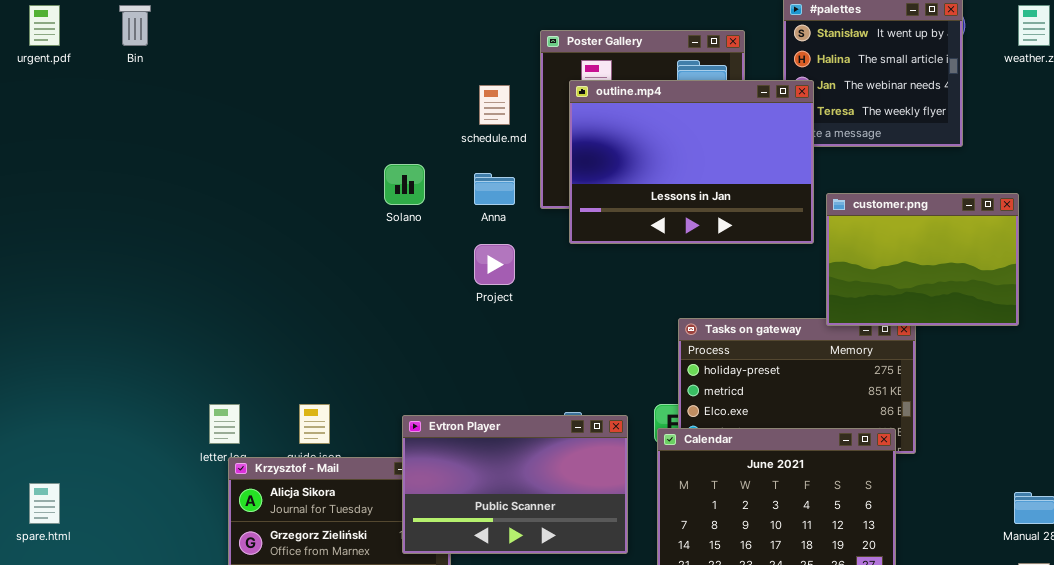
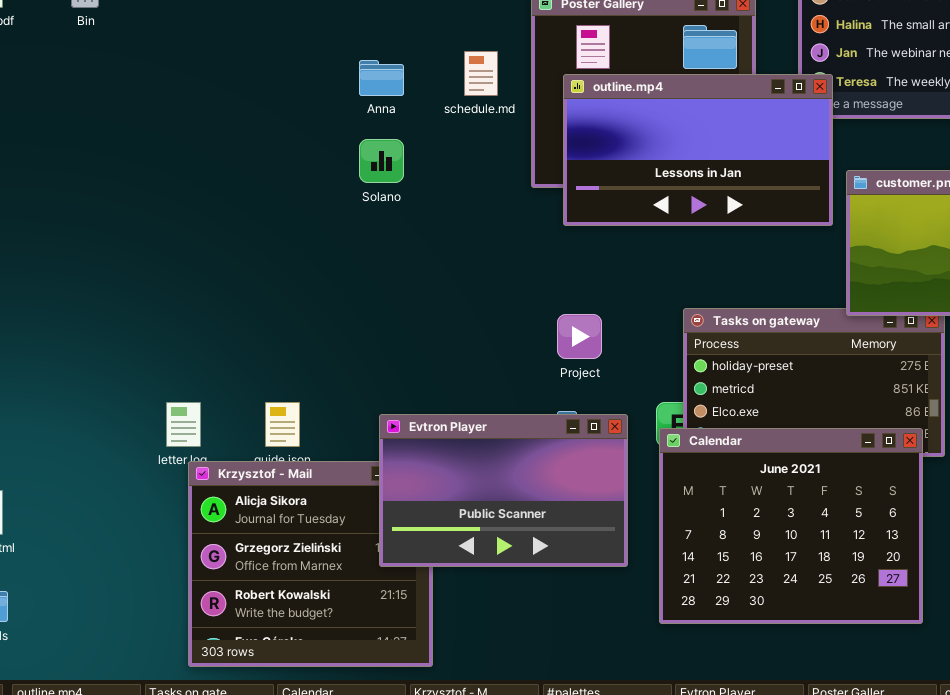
outline.mp4: [569,80,814,244] -> [563,74,833,226], resized
Anna: [474,173,515,205] -> [359,60,404,96], moved
Project: [474,244,515,285] -> [557,314,602,359], moved

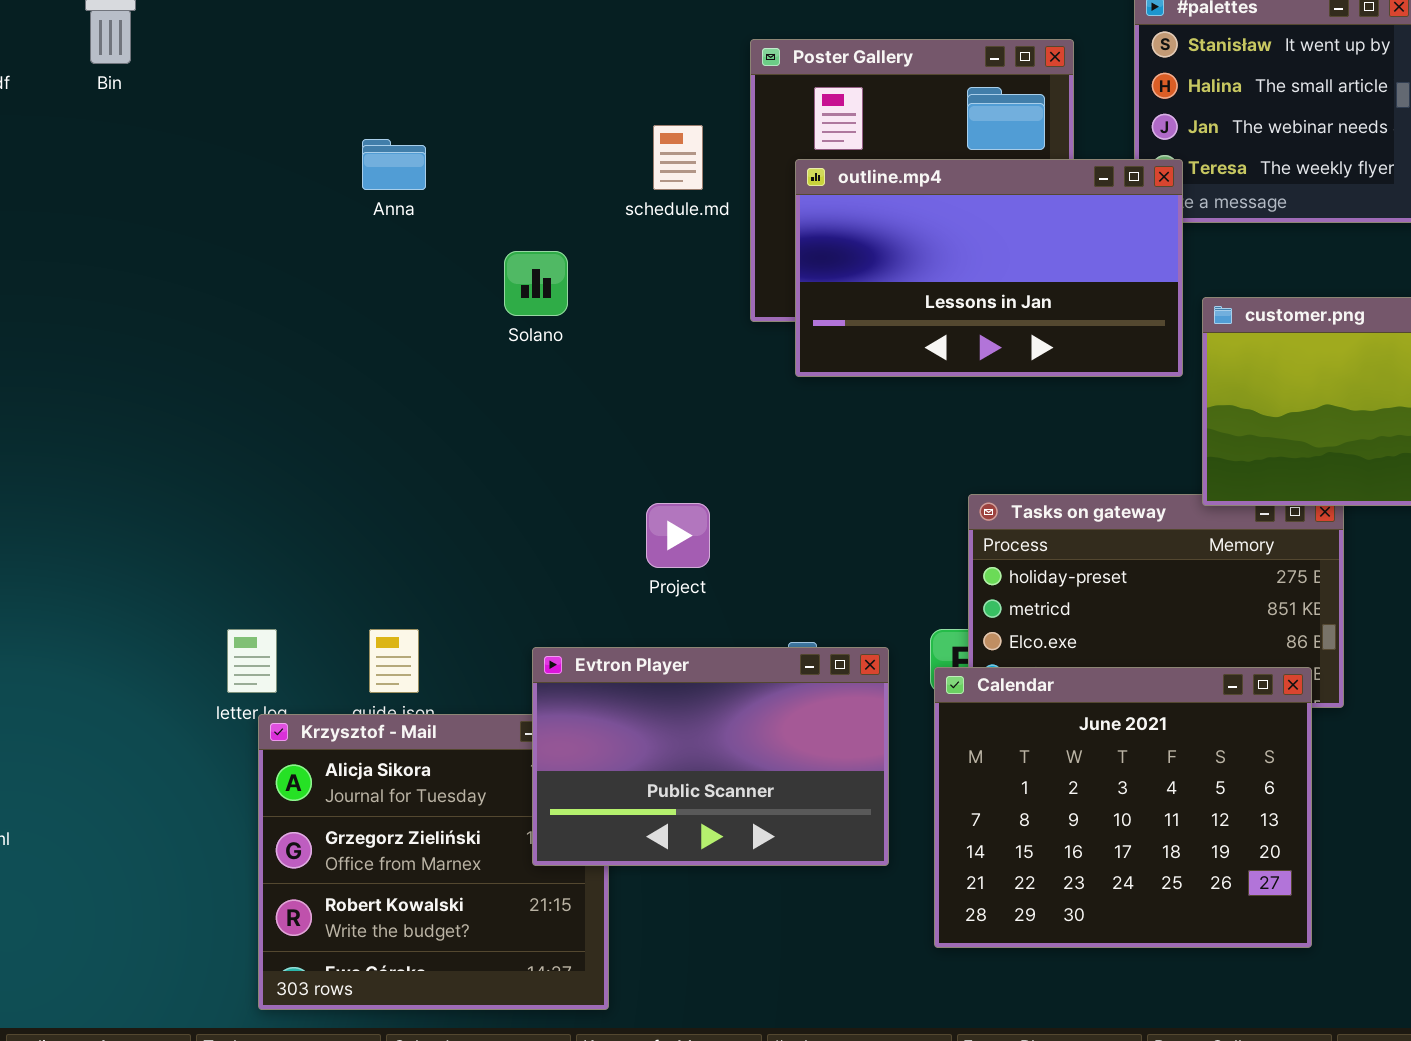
Anna: [359,60,404,96] -> [362,139,426,190], moved
Project: [557,314,602,359] -> [646,503,710,568], moved

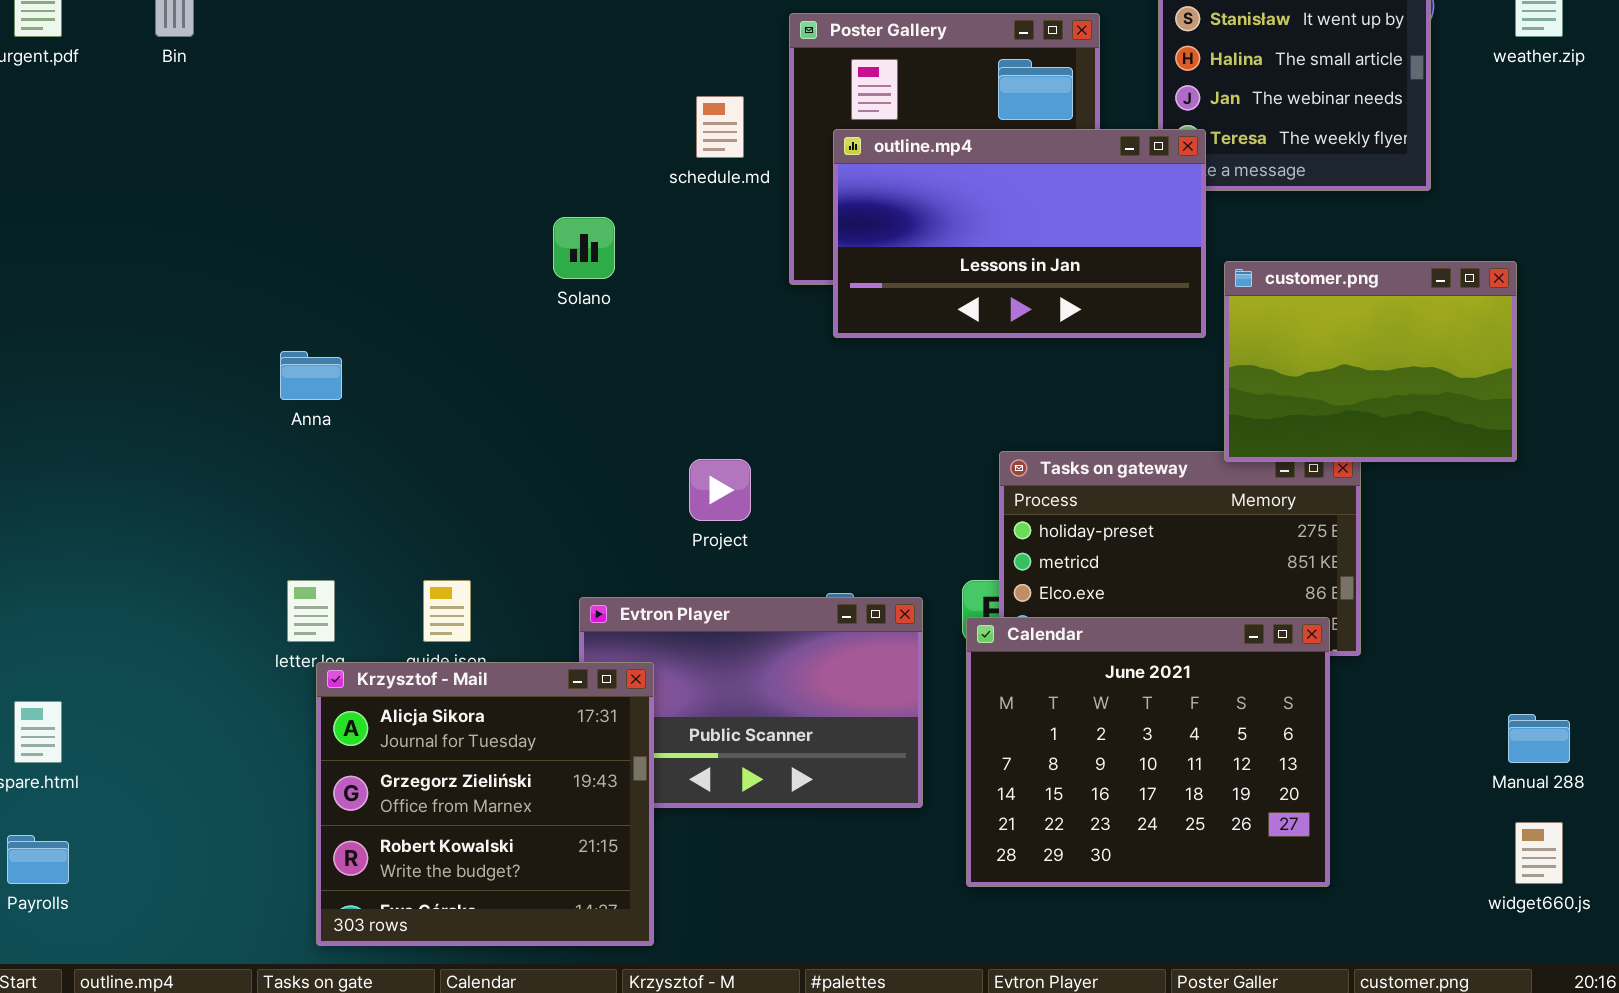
Anna: [362,139,426,190] -> [280,351,342,400], moved
Krzysztof - Mail: [258,714,609,1010] -> [316,662,654,946], raised

